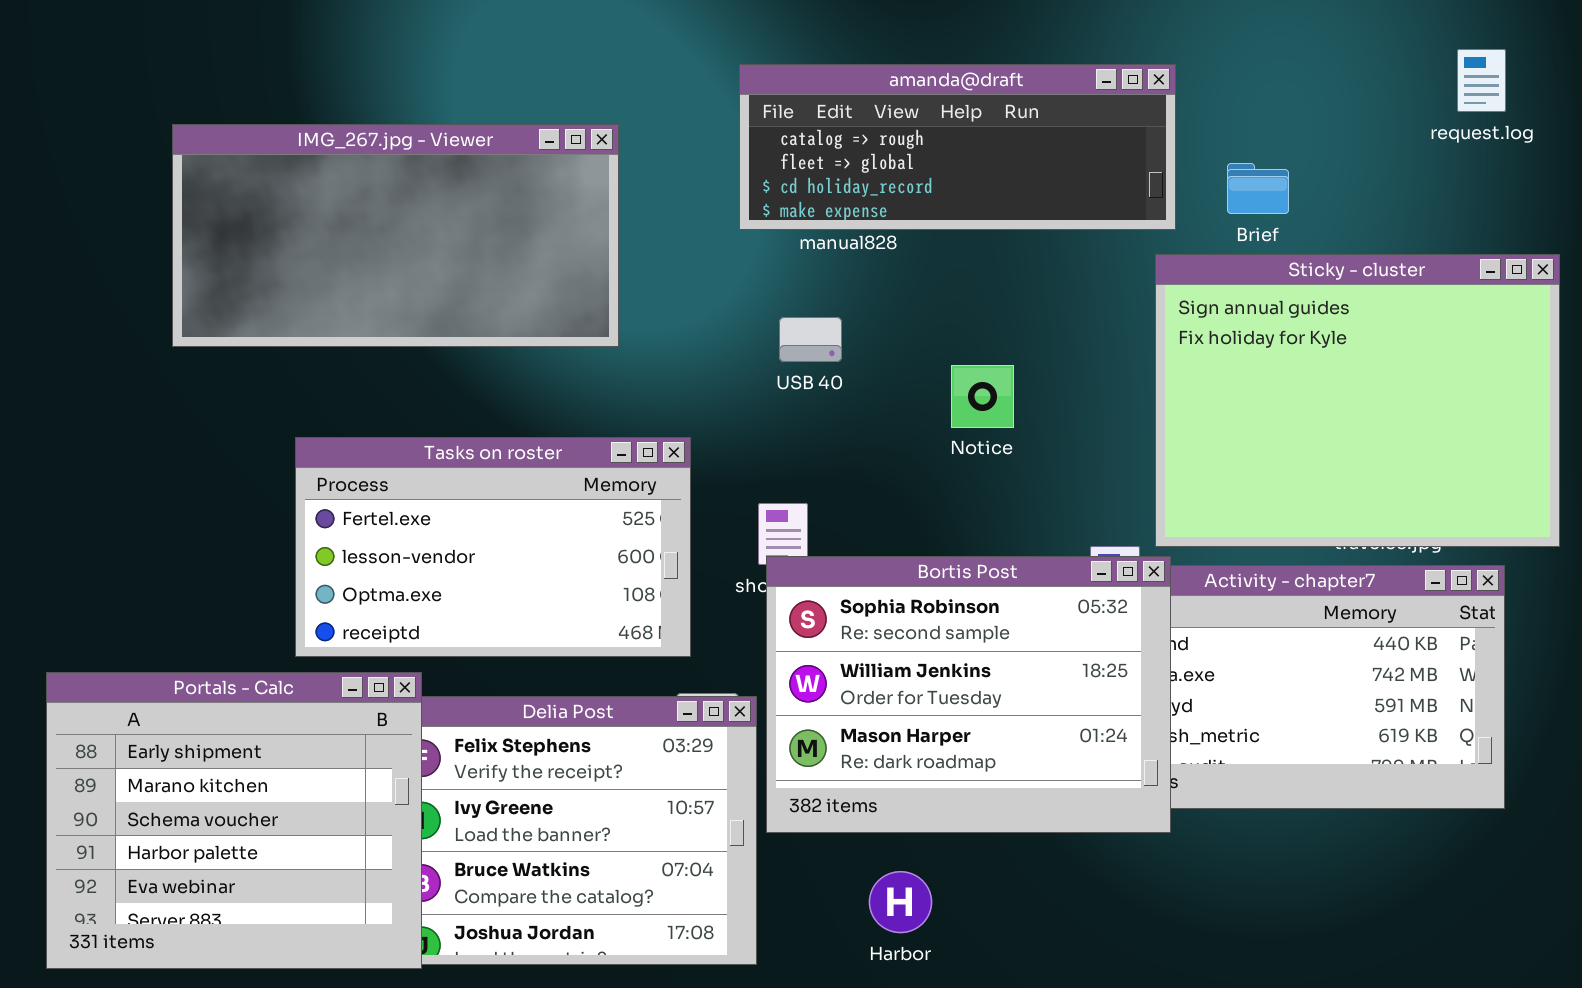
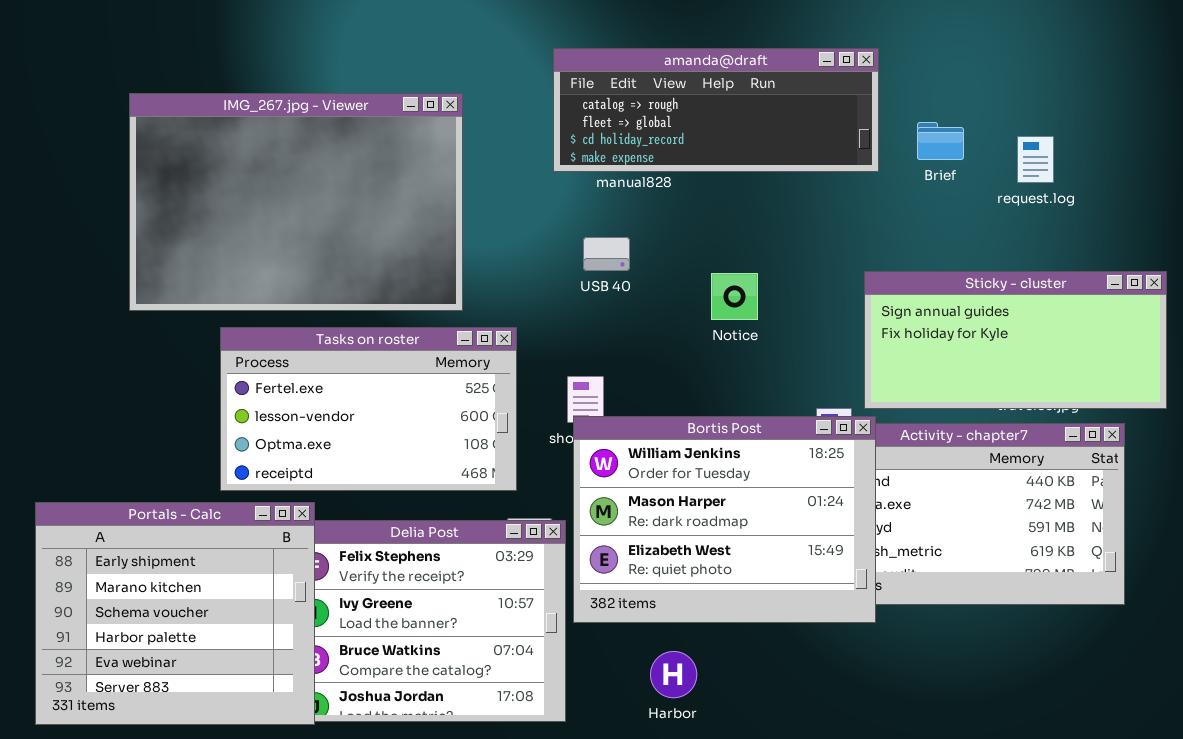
request.log: [1457,49,1506,112] -> [1017,136,1054,183], moved
IMG_267.jpg - Viewer: [172,124,619,347] -> [129,93,463,311], resized
Sticky - cluster: [1155,254,1560,547] -> [864,271,1167,409], resized
Bortis Post: [766,556,1171,833] -> [573,416,876,623], scrolled down 1 row

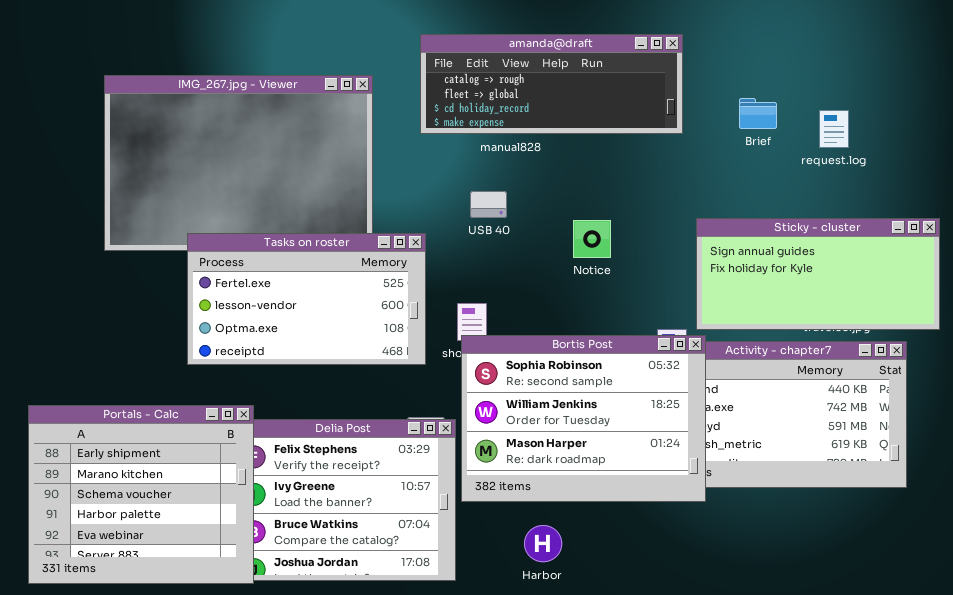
amanda@draft: [553,48,879,172] -> [420,34,683,134], moved
Tasks on roster: [220,327,517,491] -> [187,233,426,365], moved
Bortis Post: [573,416,876,623] -> [461,335,706,502], scrolled up 1 row

